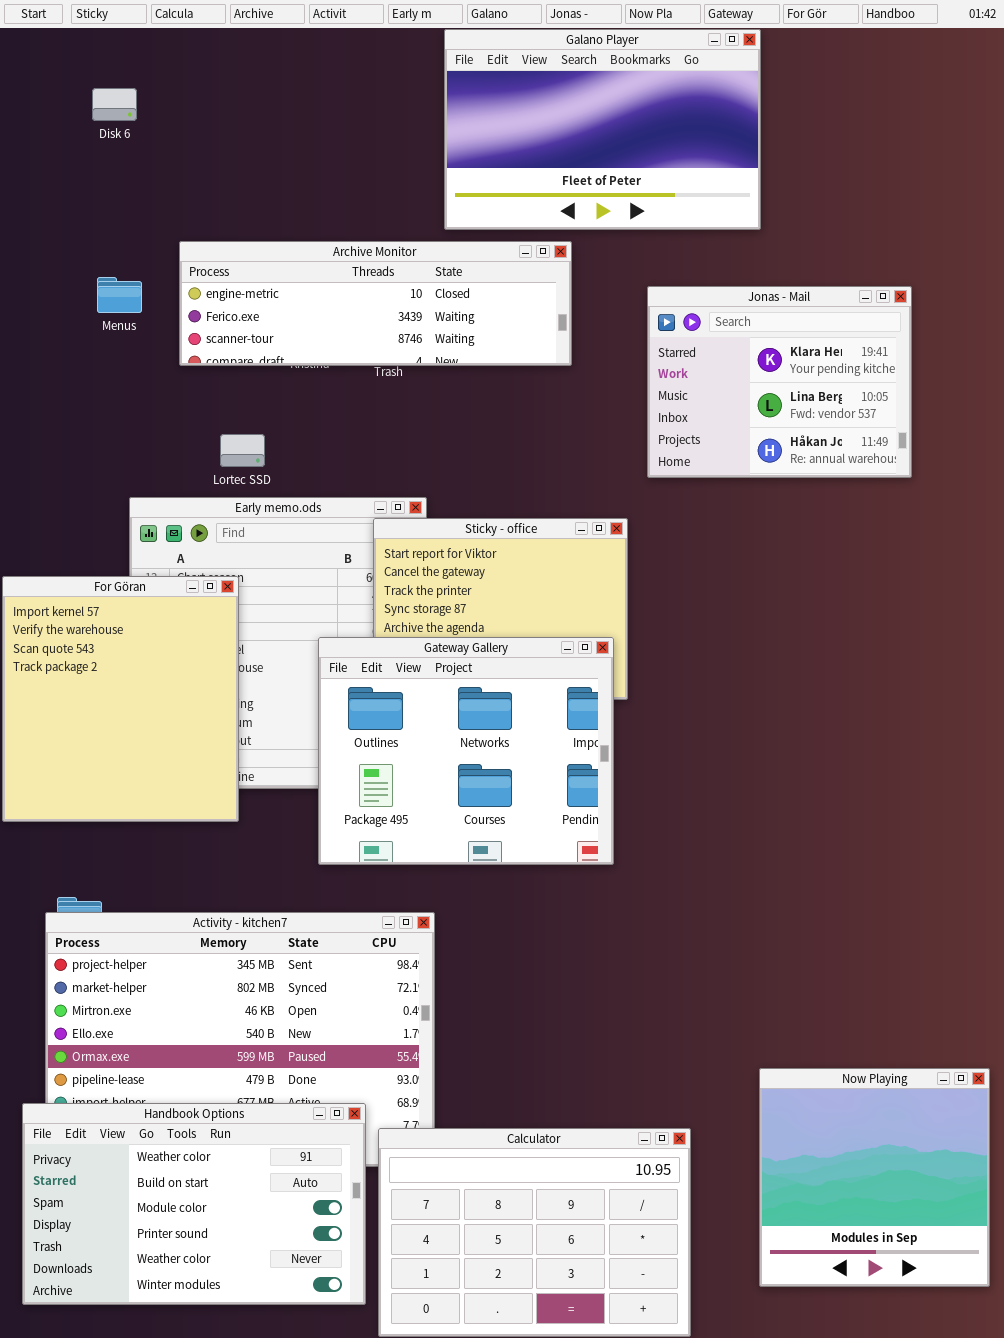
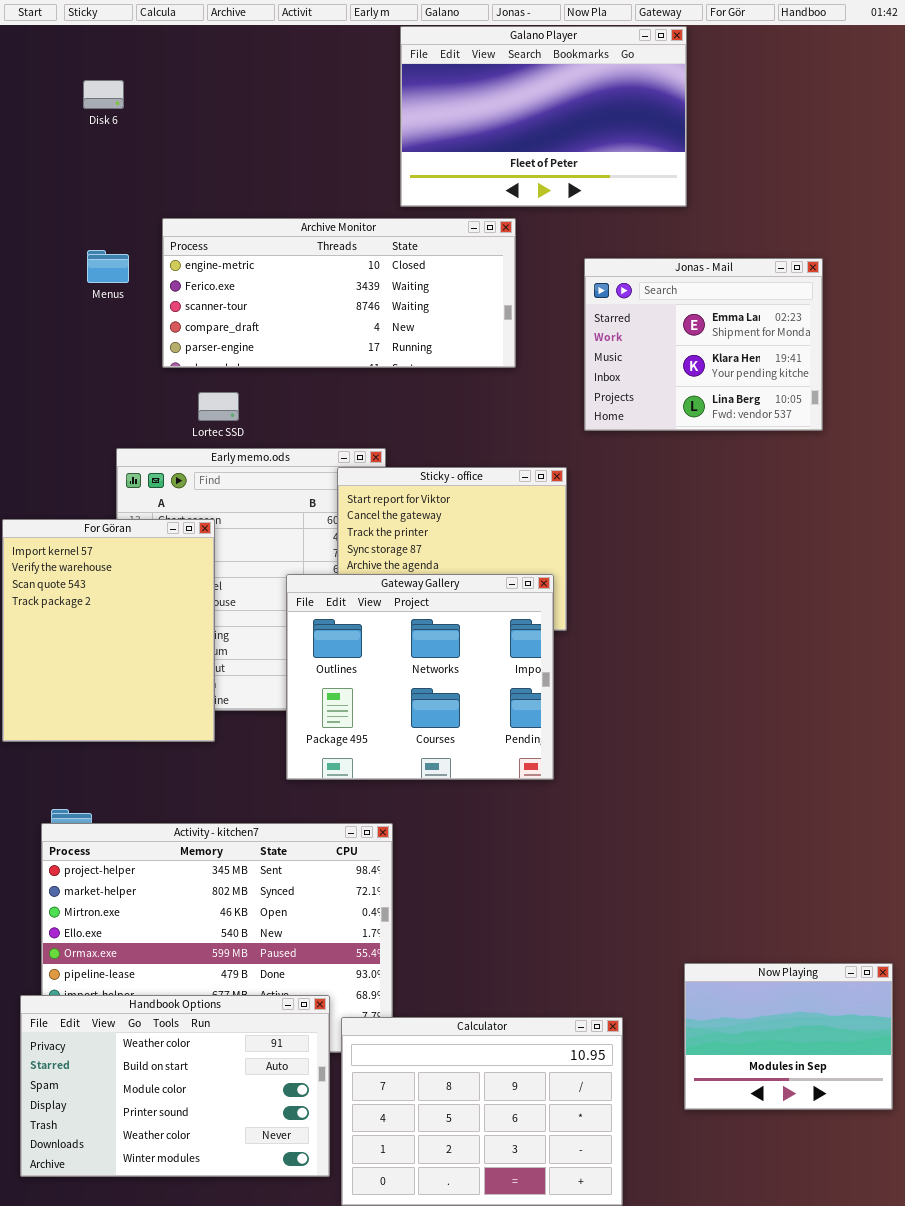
Archive Monitor: [179,241,572,366] -> [162,218,516,368], resized
Jonas - Mail: [647,286,912,478] -> [584,258,823,431], scrolled up 1 row
Now Playing: [759,1068,990,1287] -> [684,963,893,1110], resized

